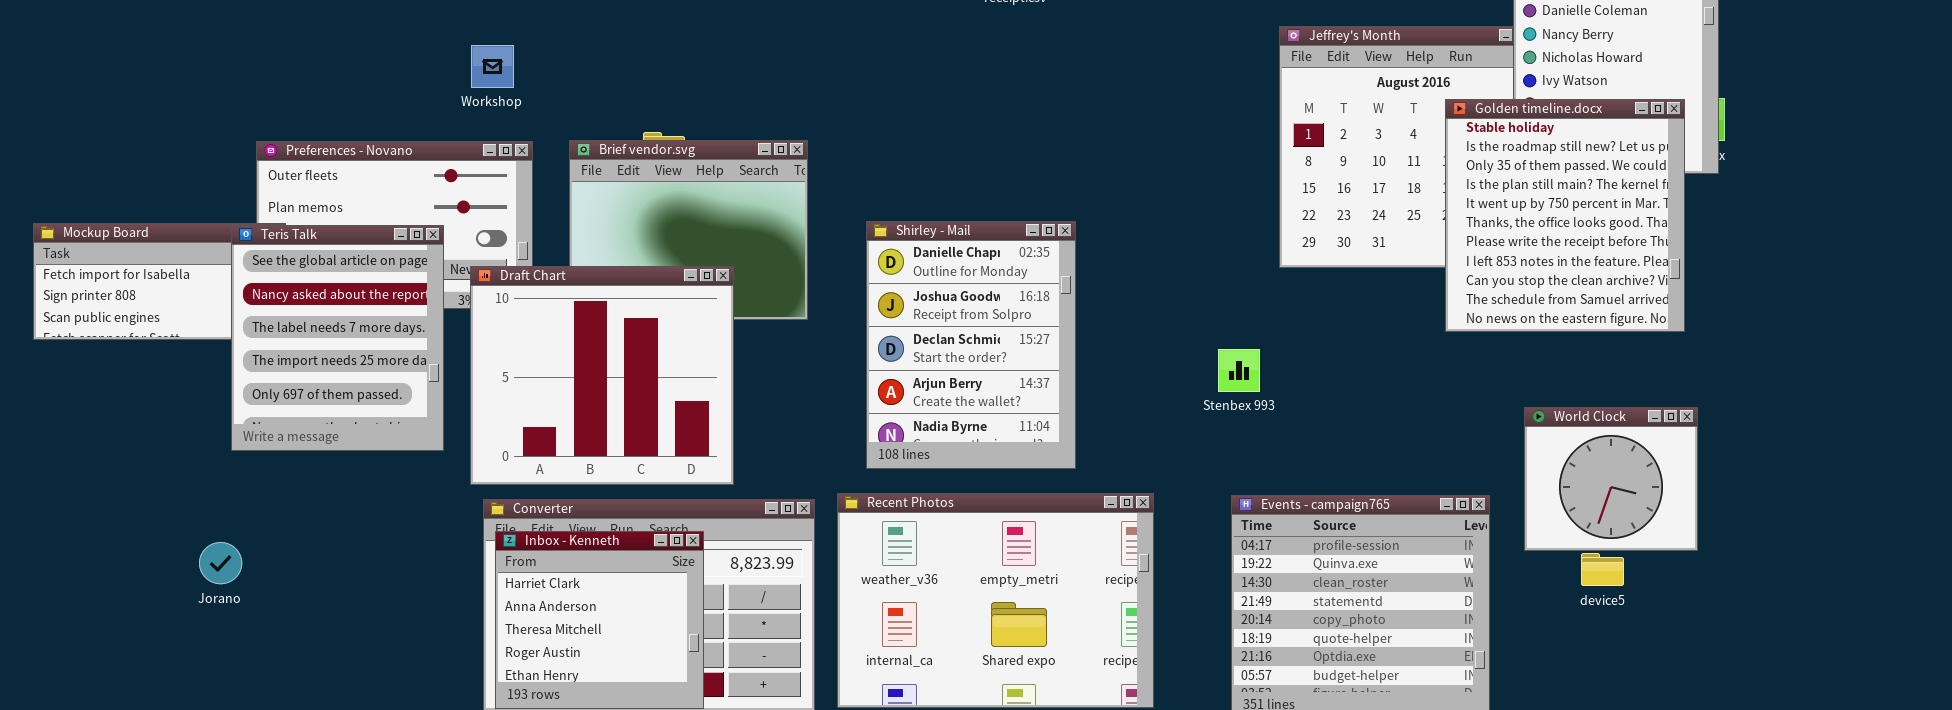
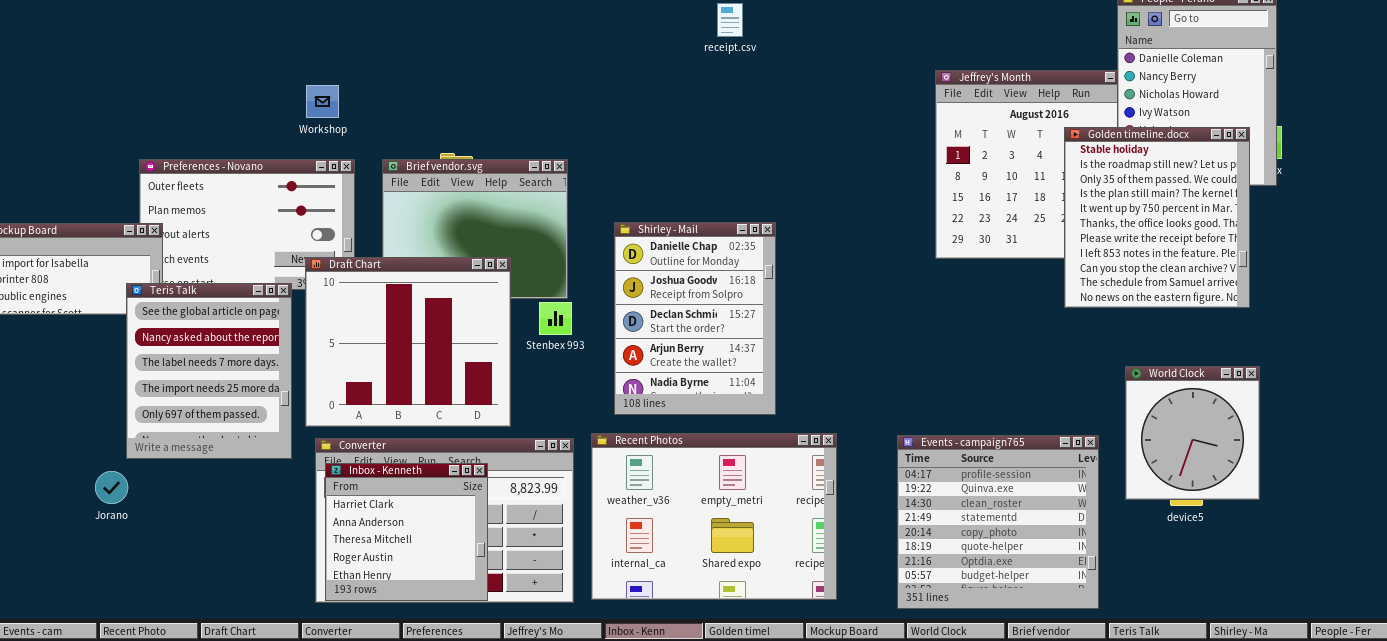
Teris Talk: [231,225,444,451] -> [126,283,292,459], moved
Stenbex 993: [1218,349,1260,392] -> [539,302,572,335], moved
World Clock: [1524,407,1698,551] -> [1125,366,1260,500], resized

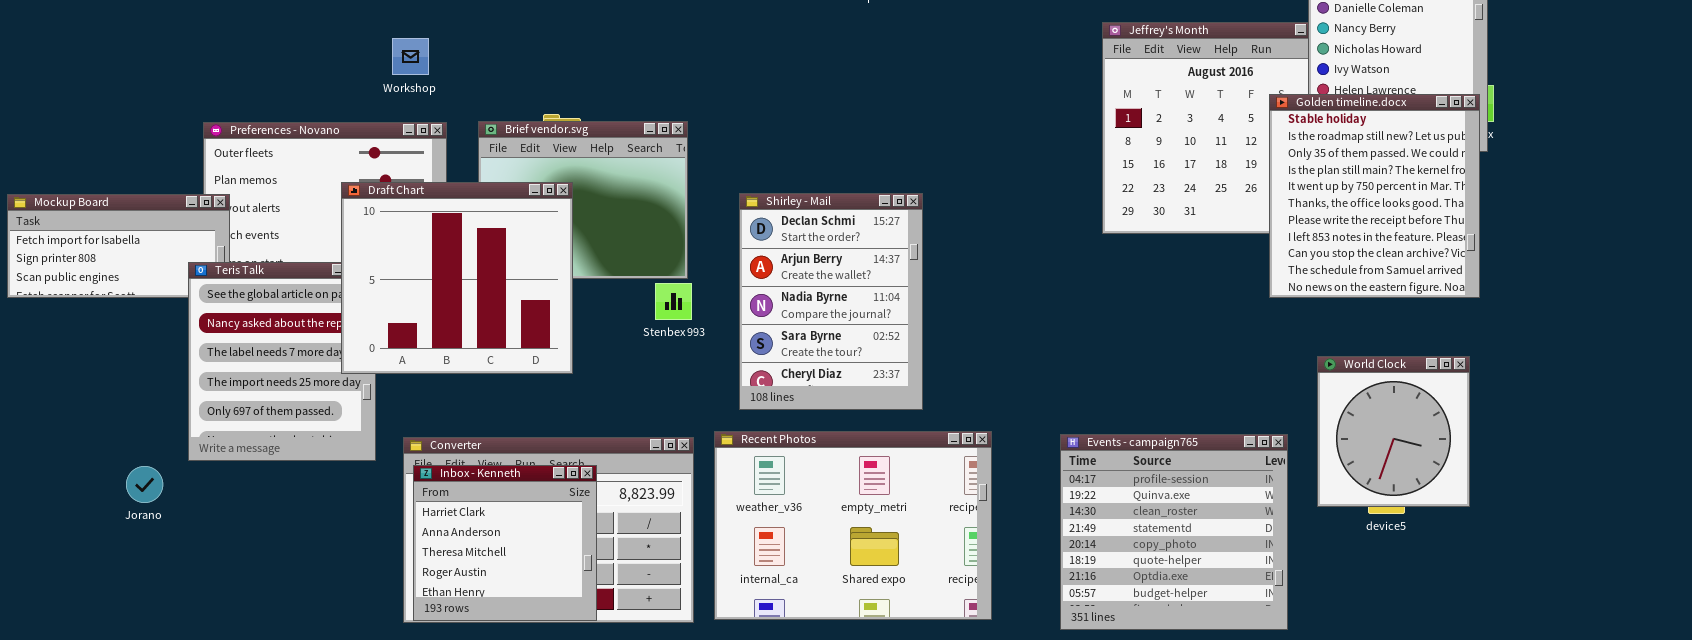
Golden timeline.docx: [1064,127,1250,308] -> [1269,94,1480,298], moved
Shirley - Mail: [614,222,776,415] -> [739,193,923,410], scrolled down 2 rows
Draft Chart: [305,257,511,427] -> [341,182,573,374], moved
Jorano: [95,471,128,504] -> [126,466,163,503], moved

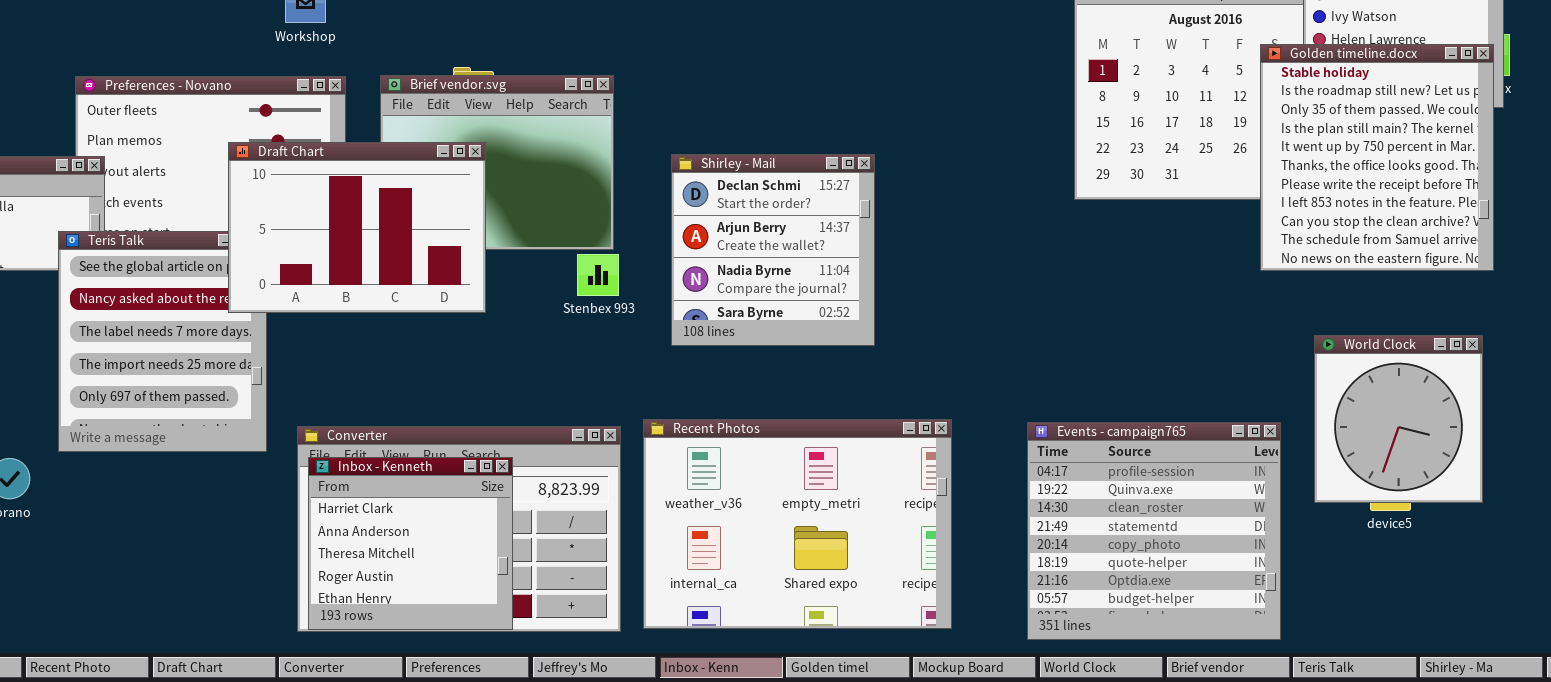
Draft Chart: [341,182,573,374] -> [228,142,486,313], resized
Shirley - Mail: [739,193,923,410] -> [671,154,875,346], resized

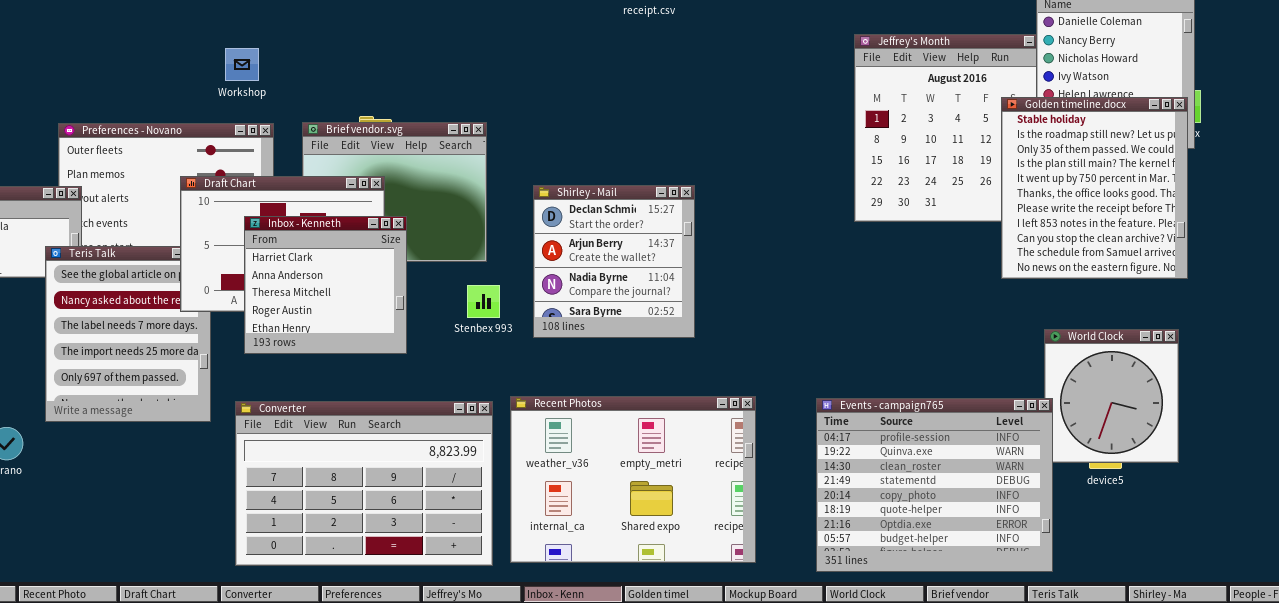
Stenbex 993: [577,254,619,296] -> [467,285,500,318], moved
Events - campaign765: [1027,422,1281,640] -> [816,398,1053,572], resized
Inbox - Kenneth: [308,457,513,630] -> [244,216,407,354], moved

